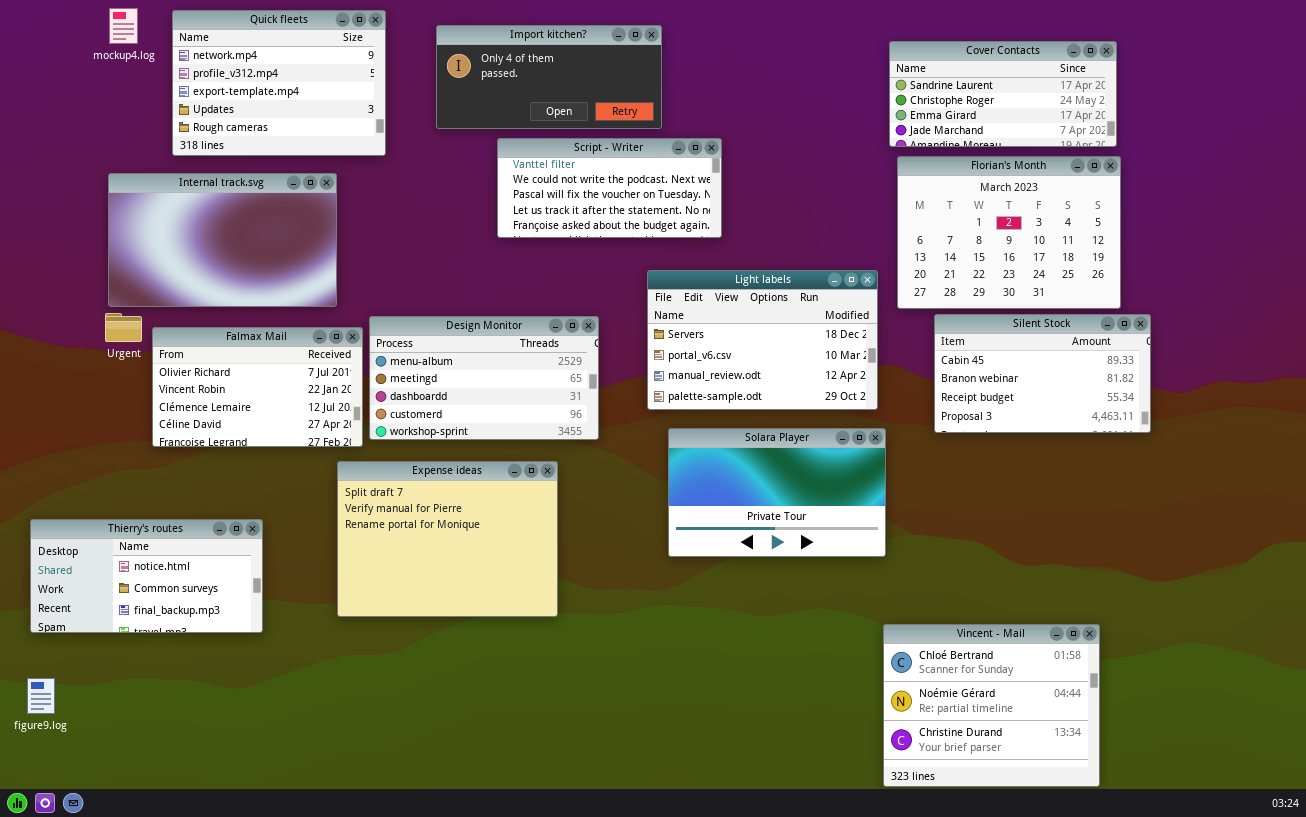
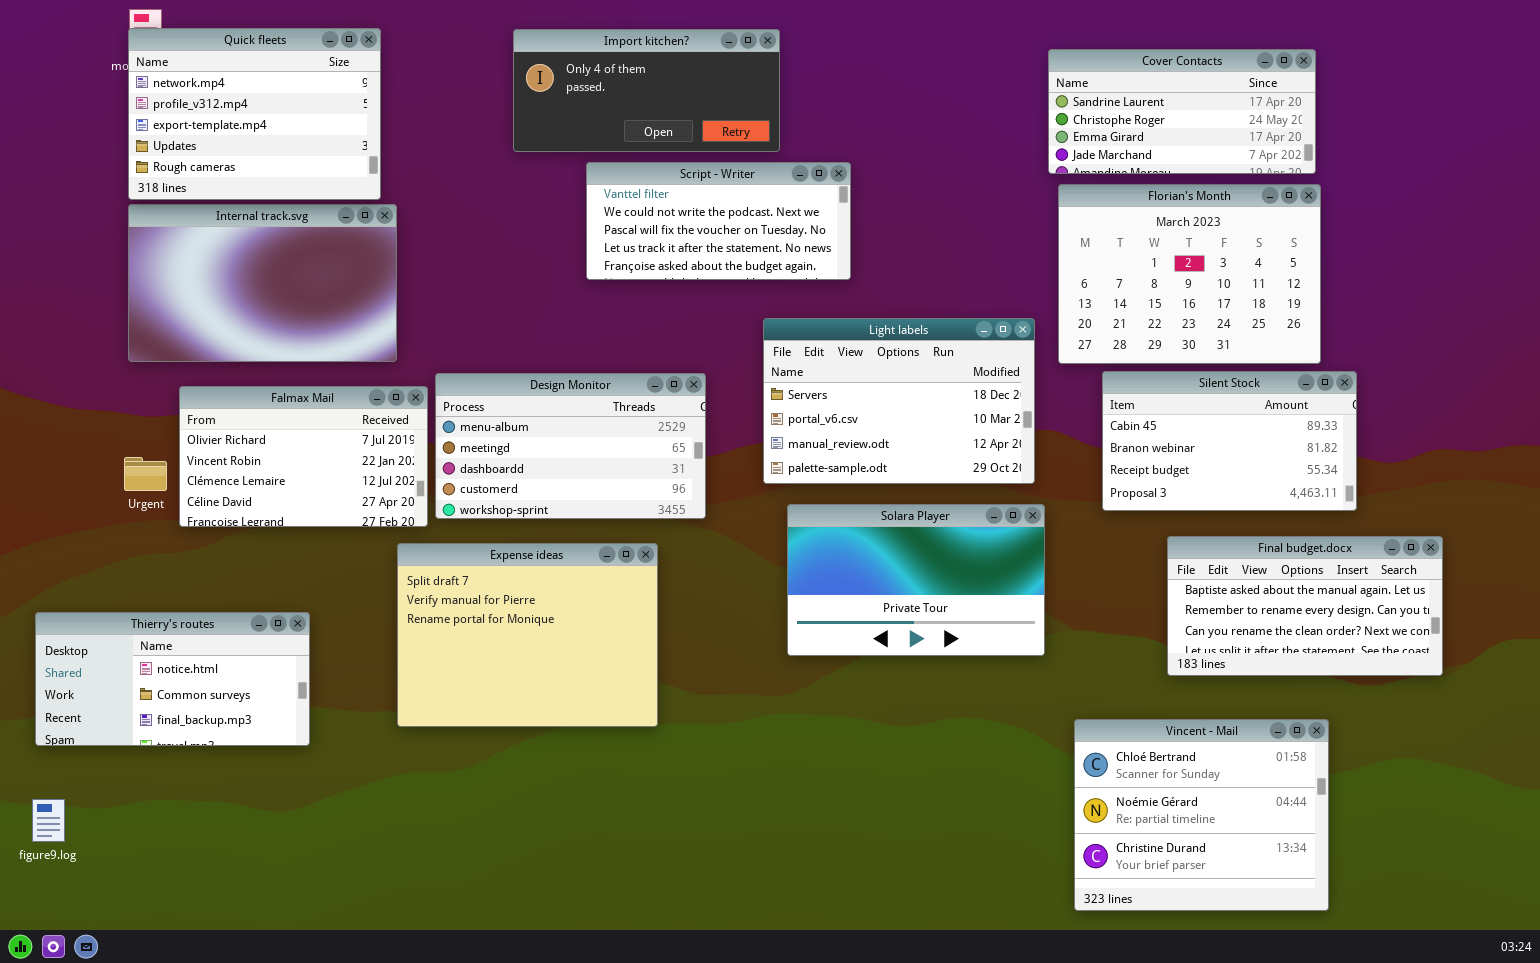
Quick fleets: [172,10,386,156] -> [128,28,381,200], moved
Urgent: [105,313,142,342] -> [124,457,167,491], moved
Final budget.docx: none -> [1167,536,1443,676], opened
Vincent - Mail: [883,624,1100,787] -> [1074,719,1329,911], moved

